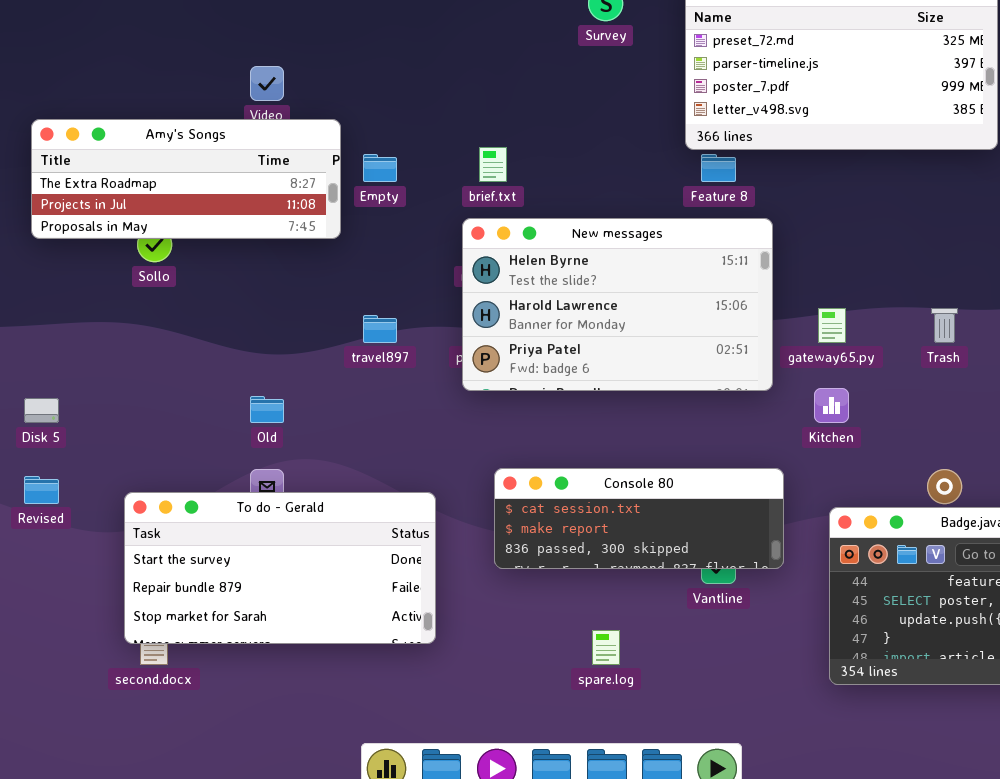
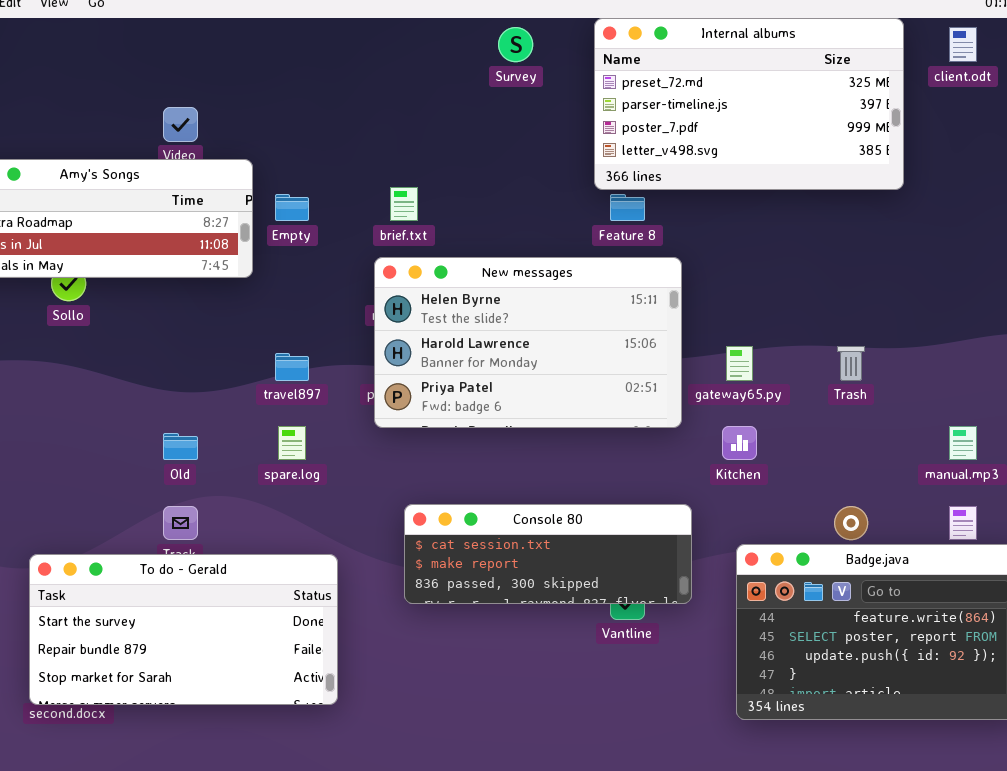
To do - Gerald: [124,492,436,644] -> [29,554,338,705], moved
spare.log: [592,630,620,665] -> [278,426,306,460], moved

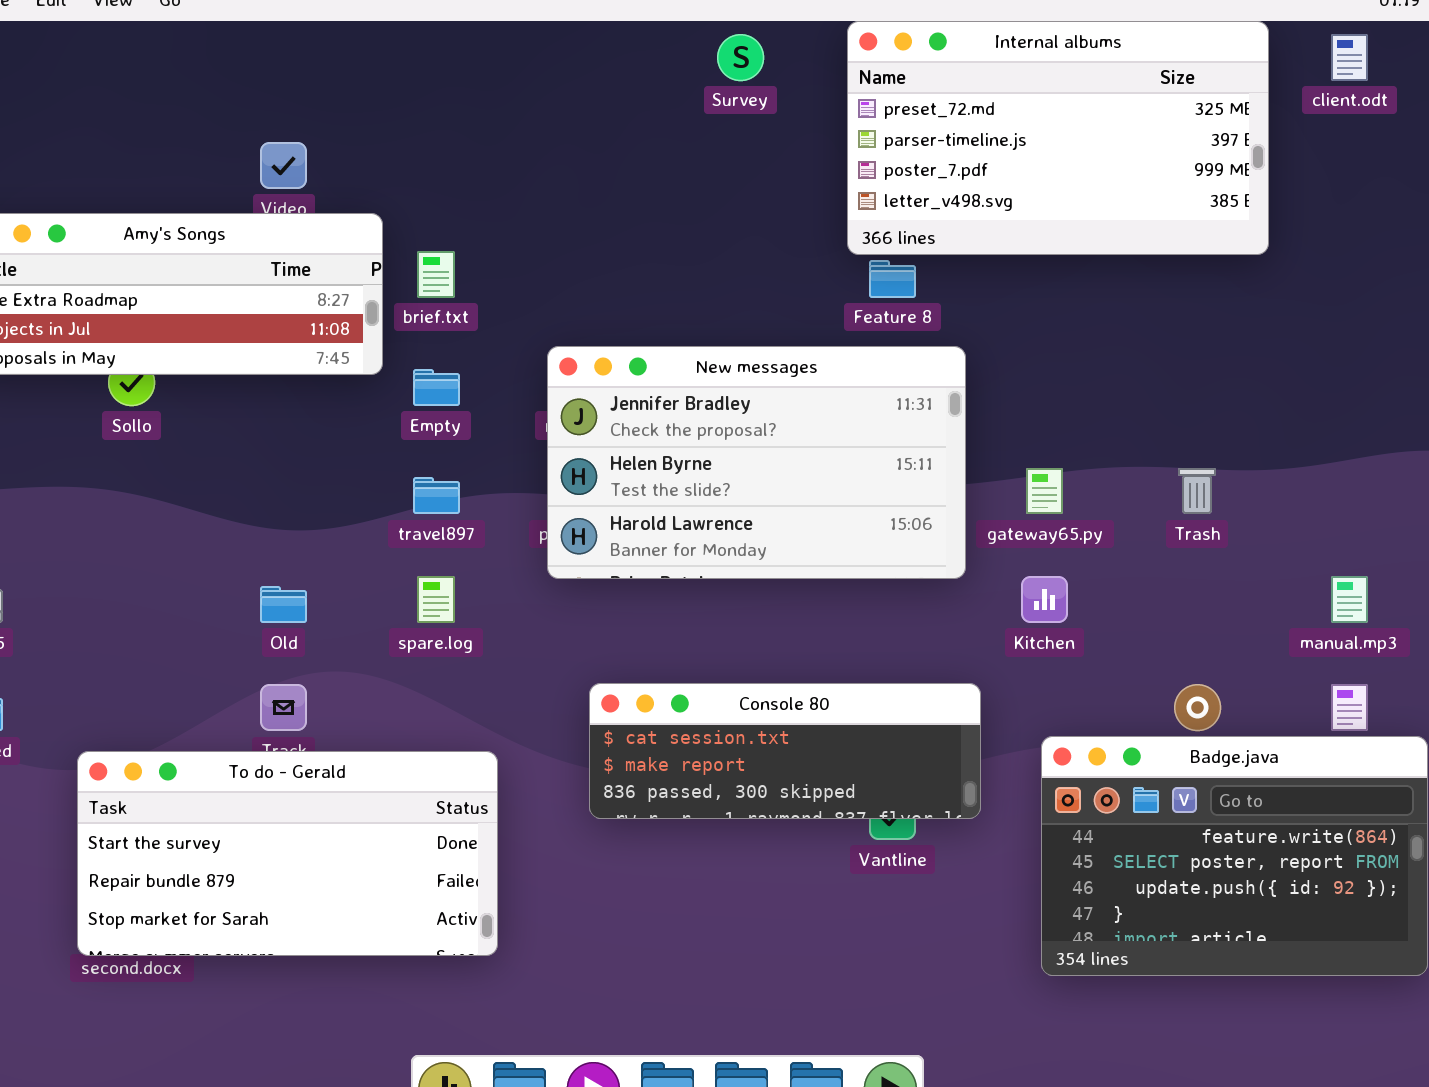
brief.txt: [390,187,418,221] -> [417,251,455,298], moved
Empty: [275,194,309,221] -> [413,369,460,406], moved
New messages: [374,257,682,428] -> [547,346,966,579], scrolled up 1 row

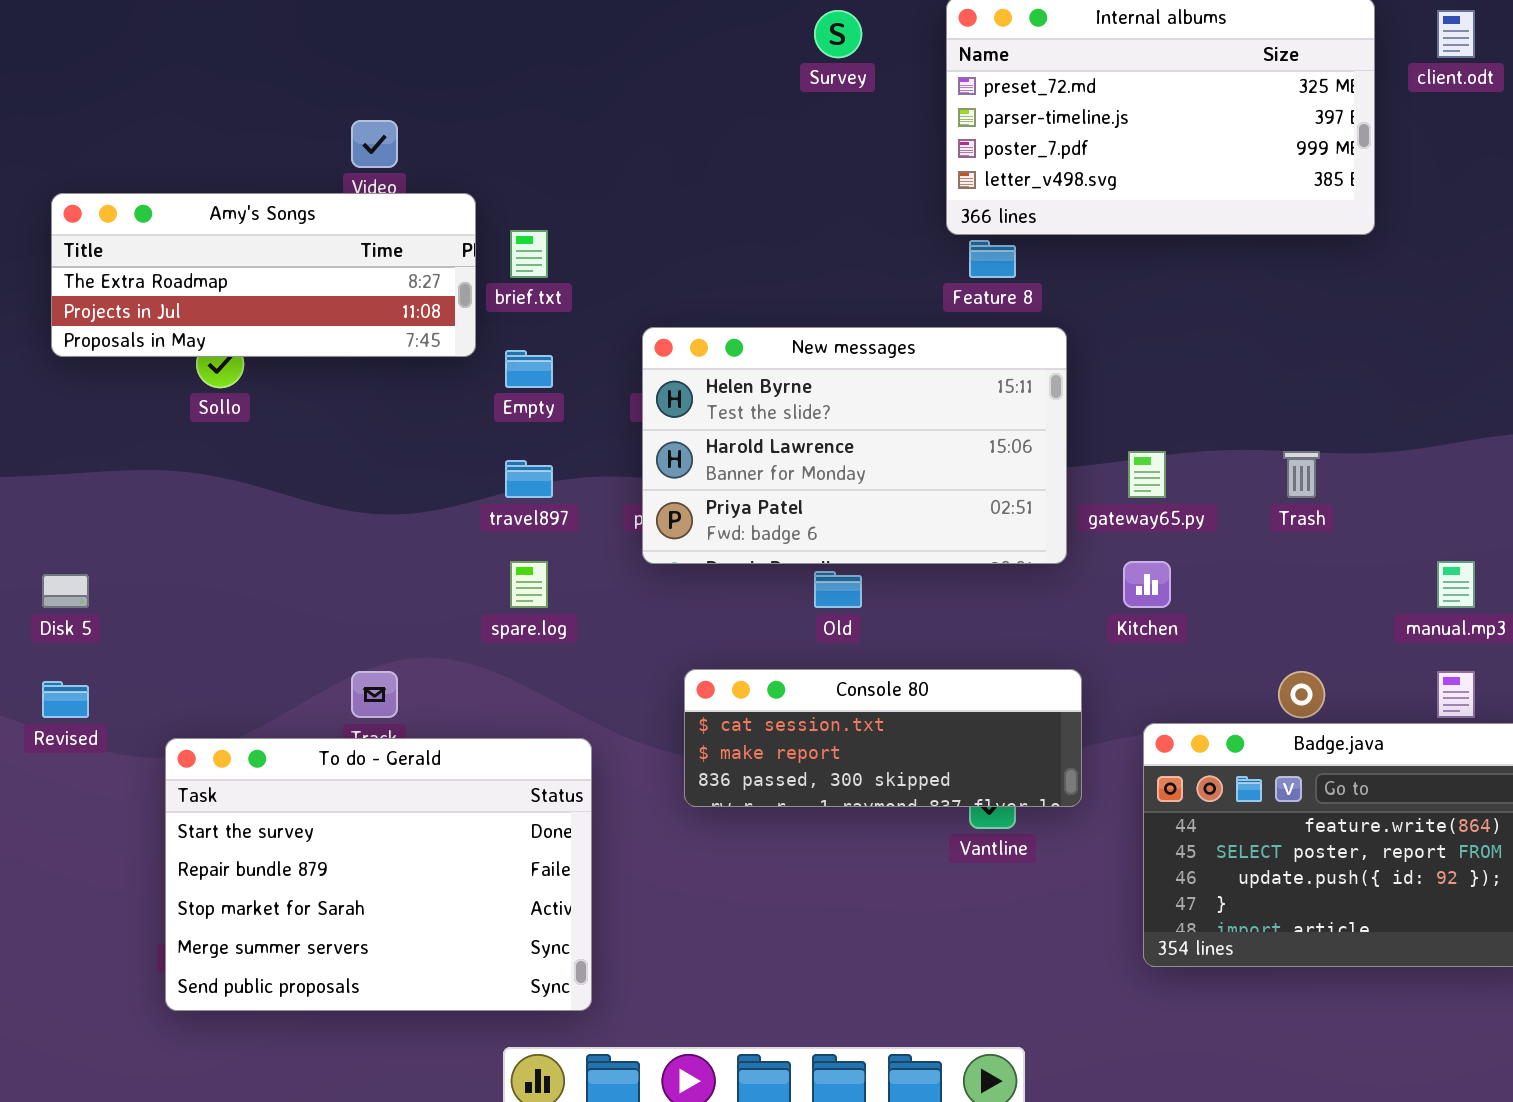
New messages: [547,346,966,579] -> [642,327,1067,564], scrolled down 1 row
Old: [260,586,307,623] -> [814,571,862,608], moved
To do - Gerald: [77,751,498,956] -> [165,738,592,1011], resized

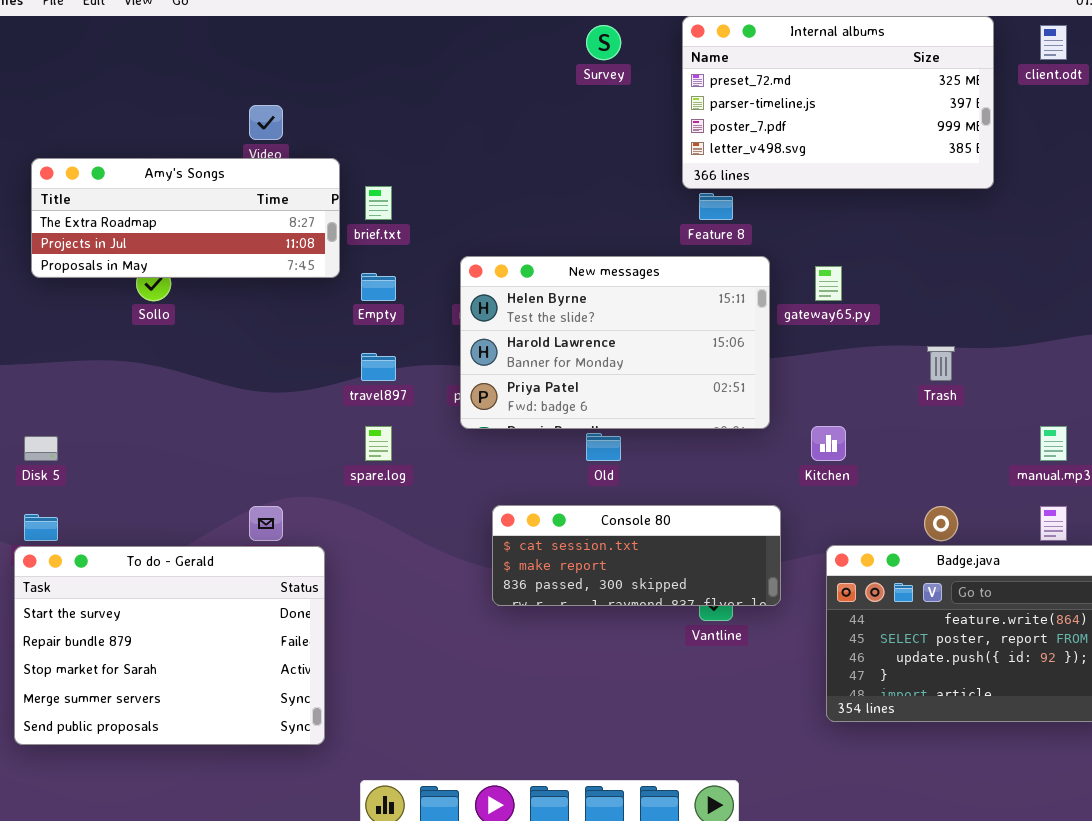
gateway65.py: [1128,451,1166,498] -> [815,266,842,301], moved
To do - Gerald: [165,738,592,1011] -> [14,546,325,745], moved

